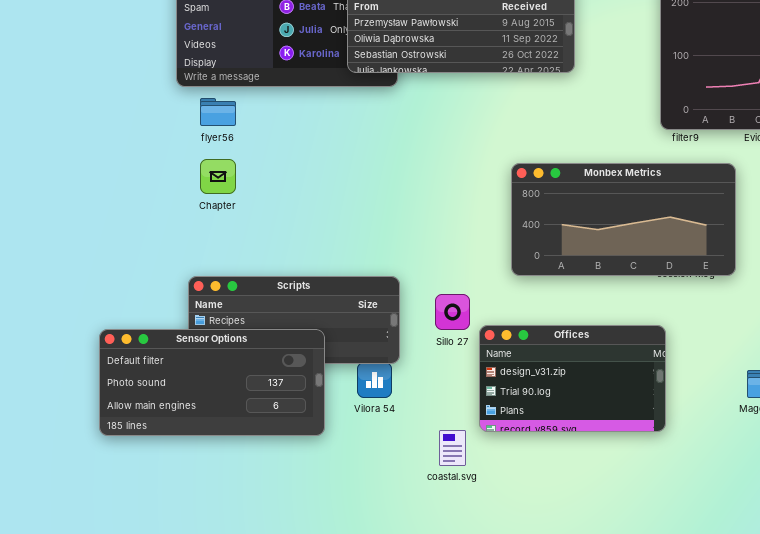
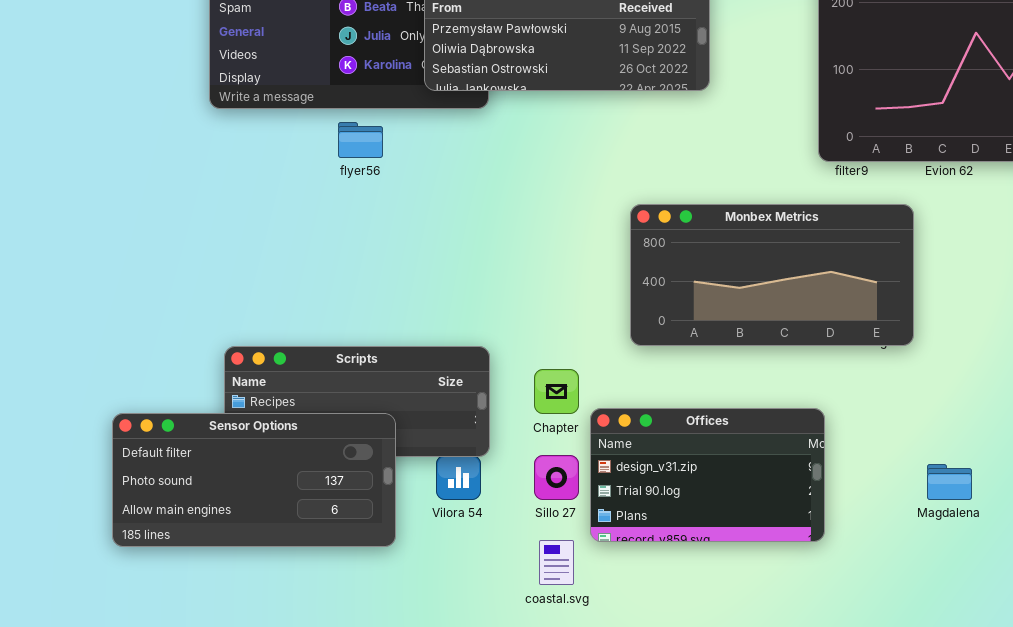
flyer56: [200,98,236,126] -> [338,122,383,158], moved
Chapter: [200,159,236,194] -> [534,369,579,414], moved
Sillo 27: [435,294,470,330] -> [534,455,579,500], moved

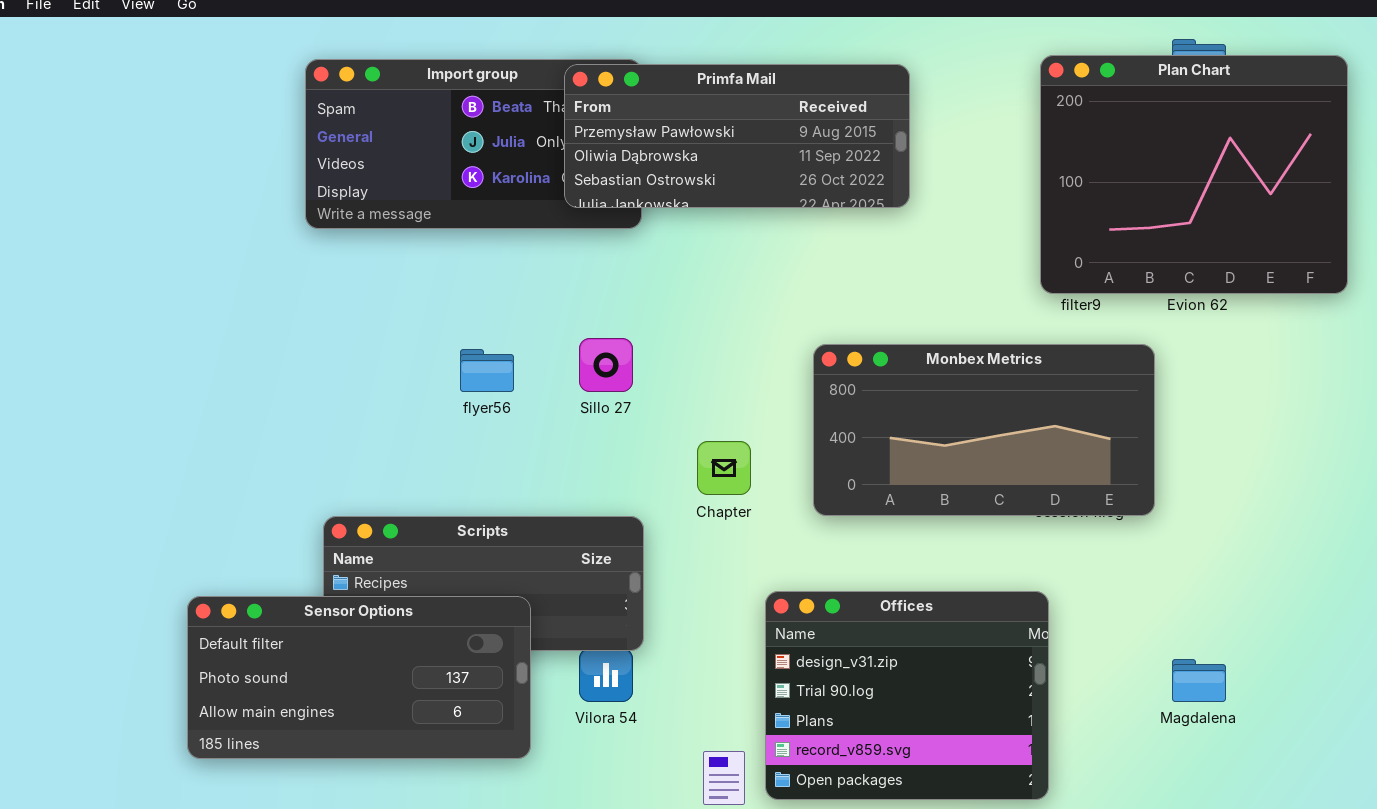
flyer56: [338,122,383,158] -> [460,349,514,392], moved
Chapter: [534,369,579,414] -> [697,441,751,495], moved
Offices: [590,408,825,542] -> [765,591,1049,800], resized
Sillo 27: [534,455,579,500] -> [579,338,633,392], moved

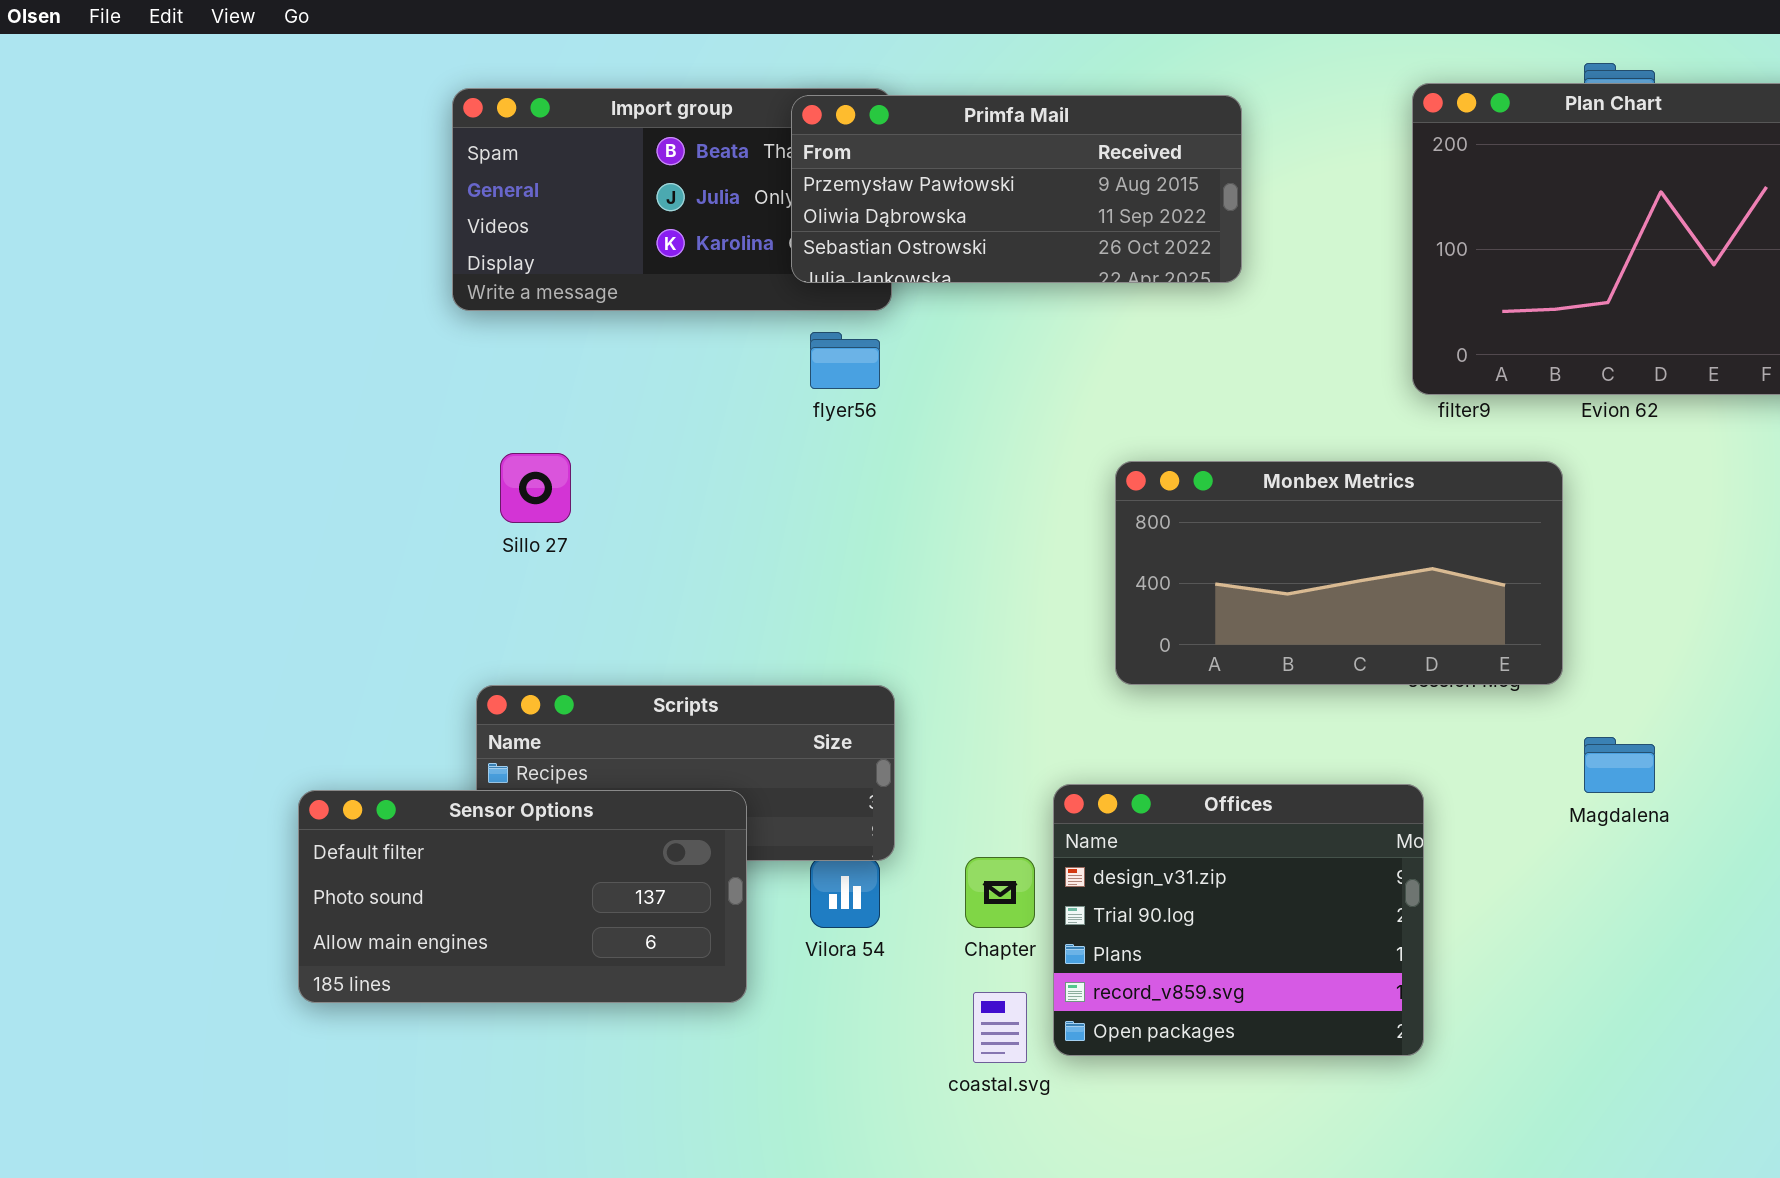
Sillo 27: [579,338,633,392] -> [500,453,571,523], moved
flyer56: [460,349,514,392] -> [810,332,880,389], moved
Chapter: [697,441,751,495] -> [965,857,1035,928], moved
Magdalena: [1172,659,1226,702] -> [1584,737,1655,793], moved

